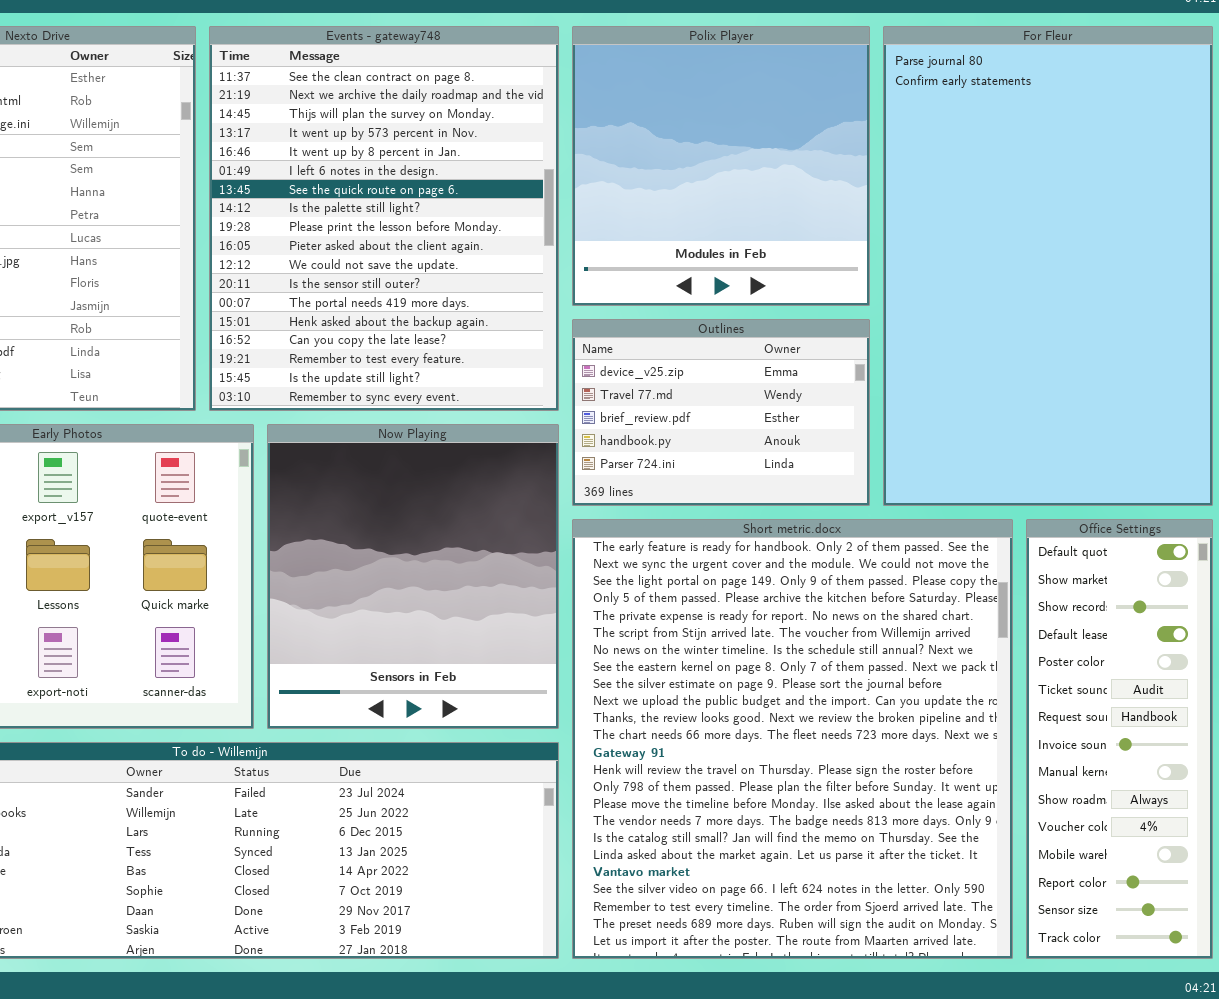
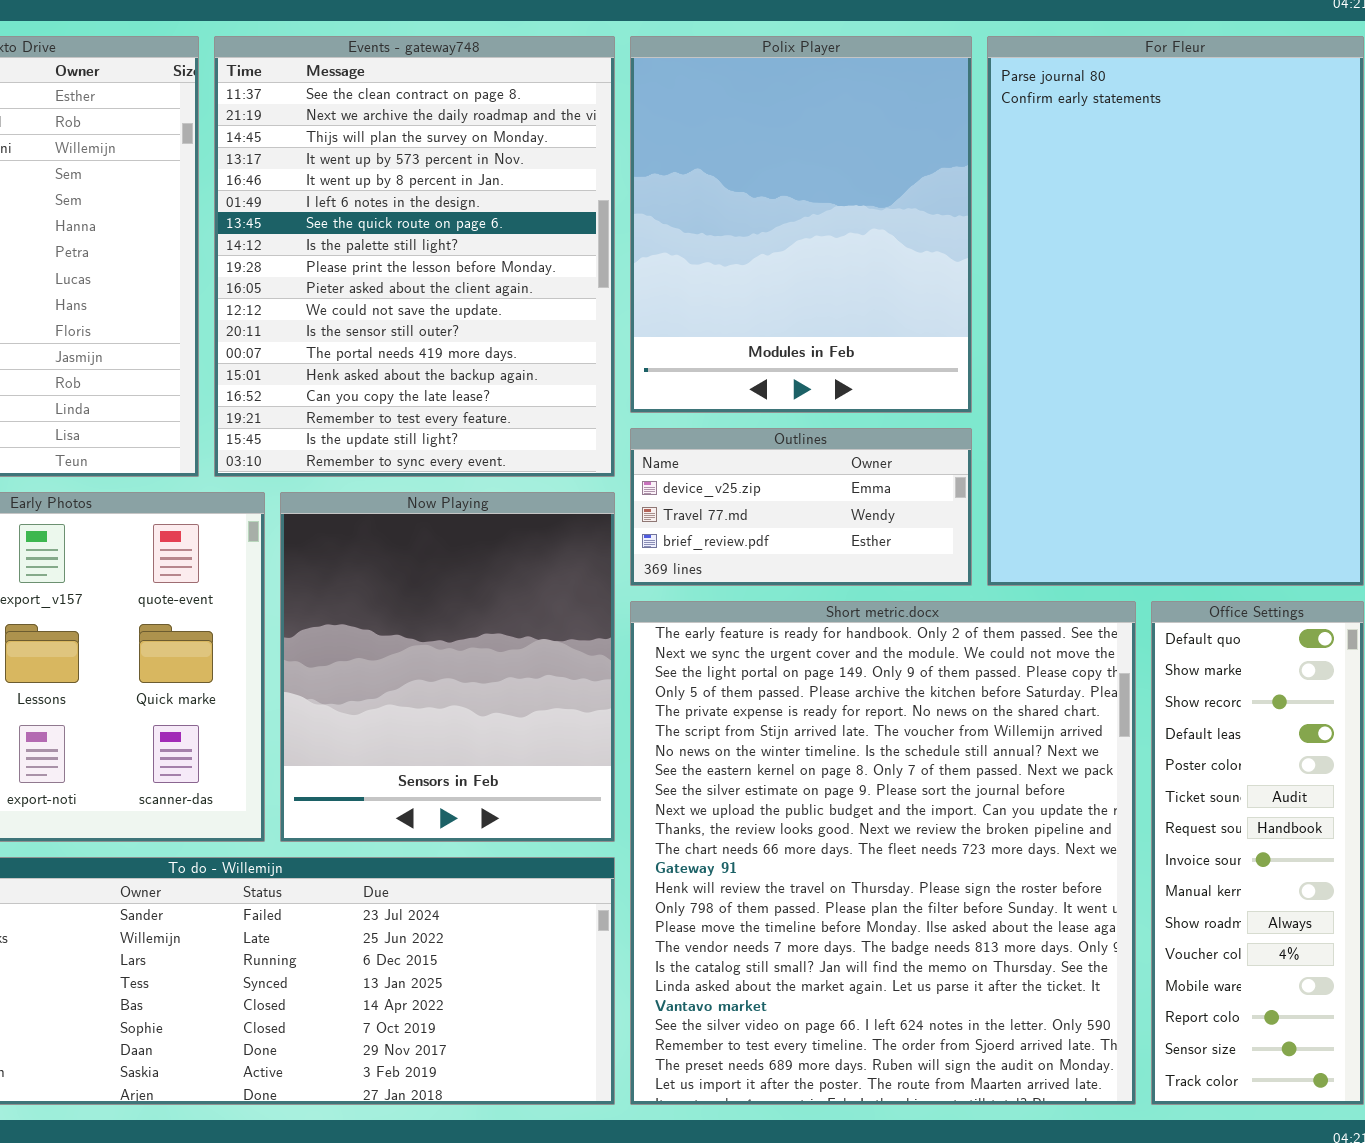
Polix Player: [572,26,870,306] -> [630,36,972,413], resized
Outlines: [572,319,870,506] -> [630,428,972,586], resized

